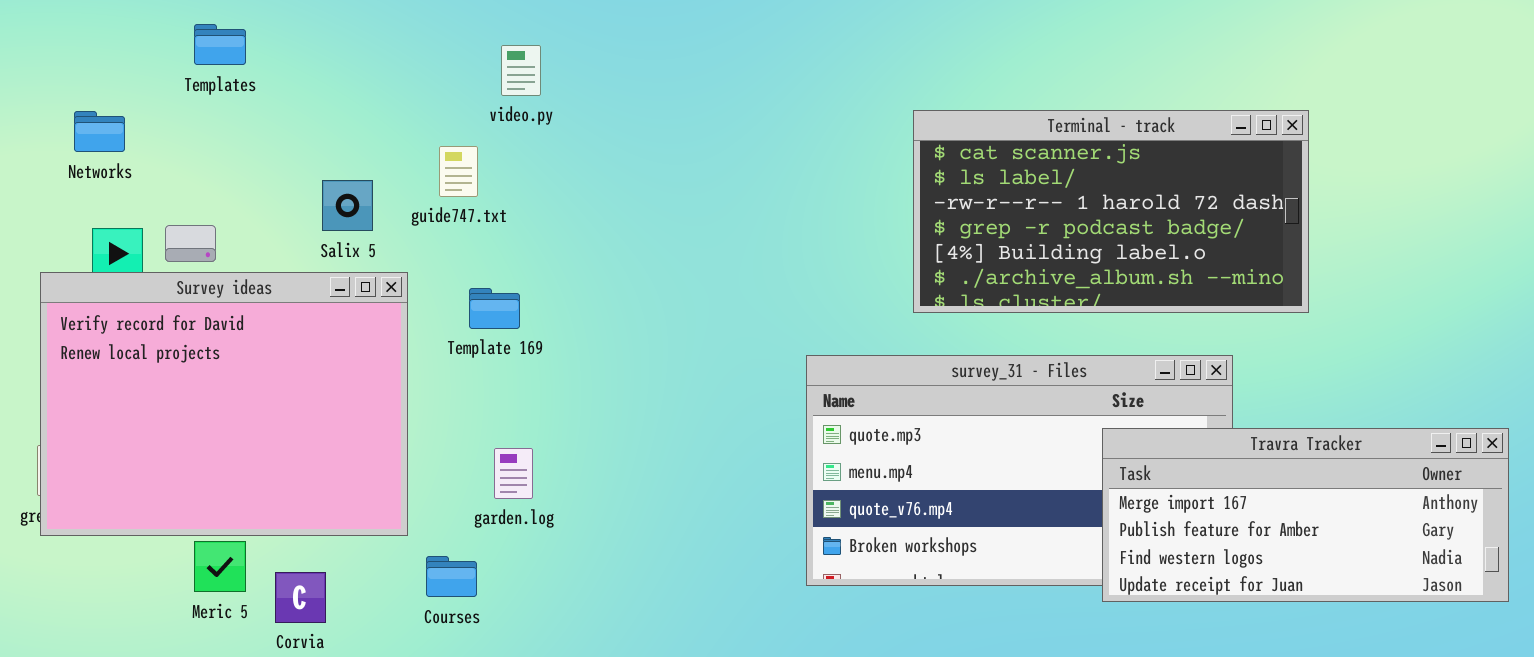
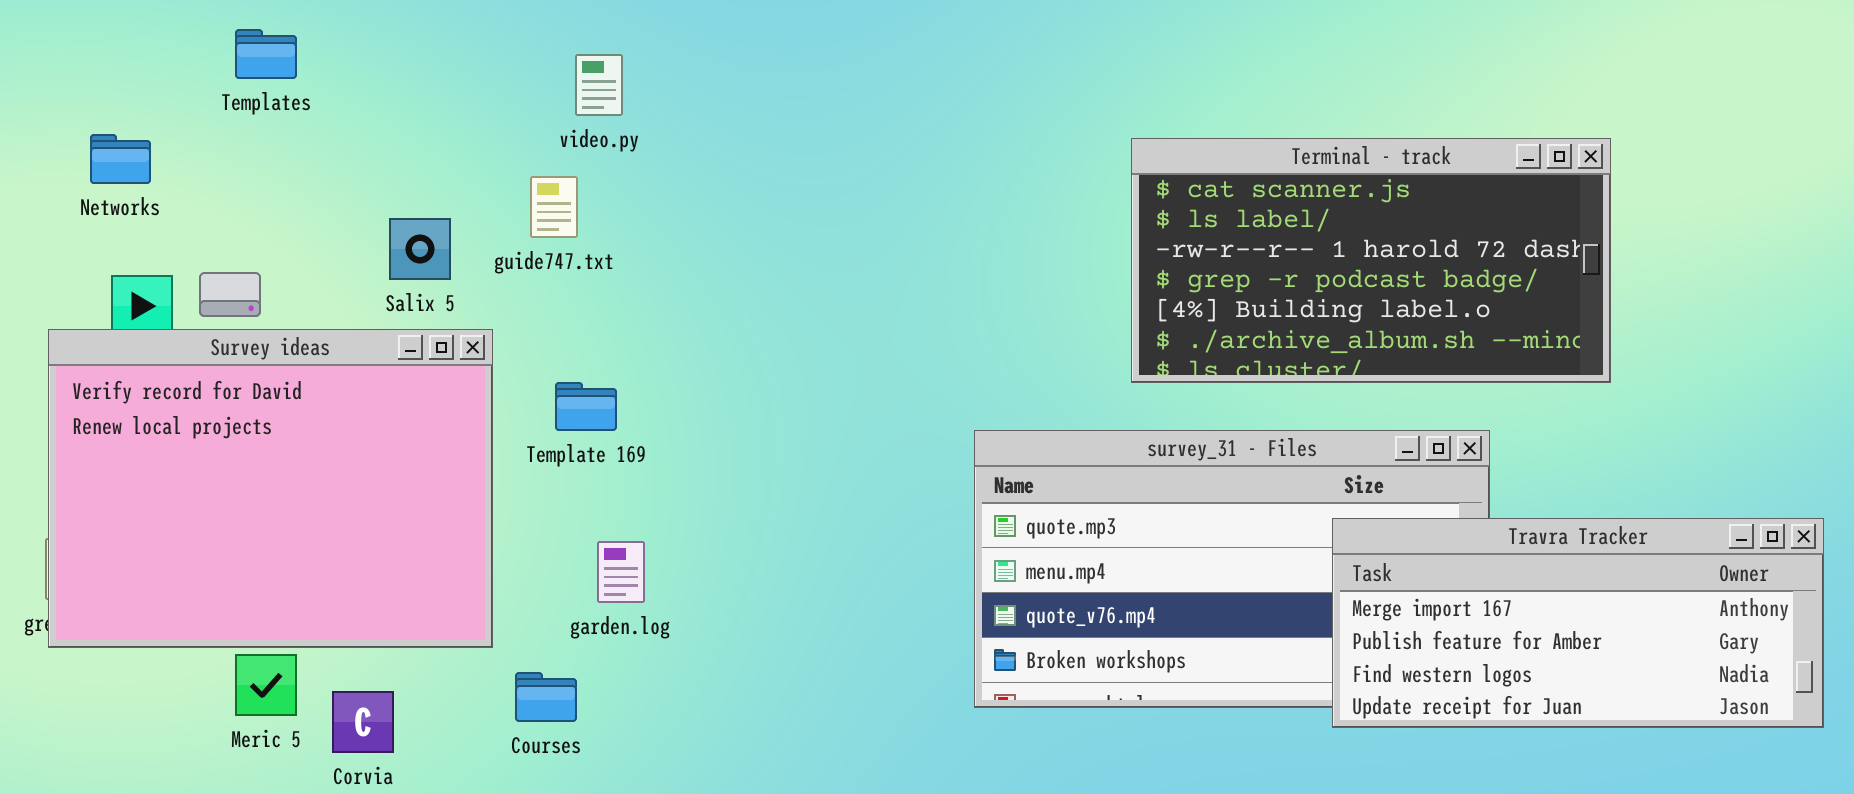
video.py: [501,45,541,96] -> [575,54,623,116], moved
Terminal - track: [913,110,1309,313] -> [1131,138,1611,383], moved
Template 169: [469,288,520,329] -> [555,382,617,431], moved

